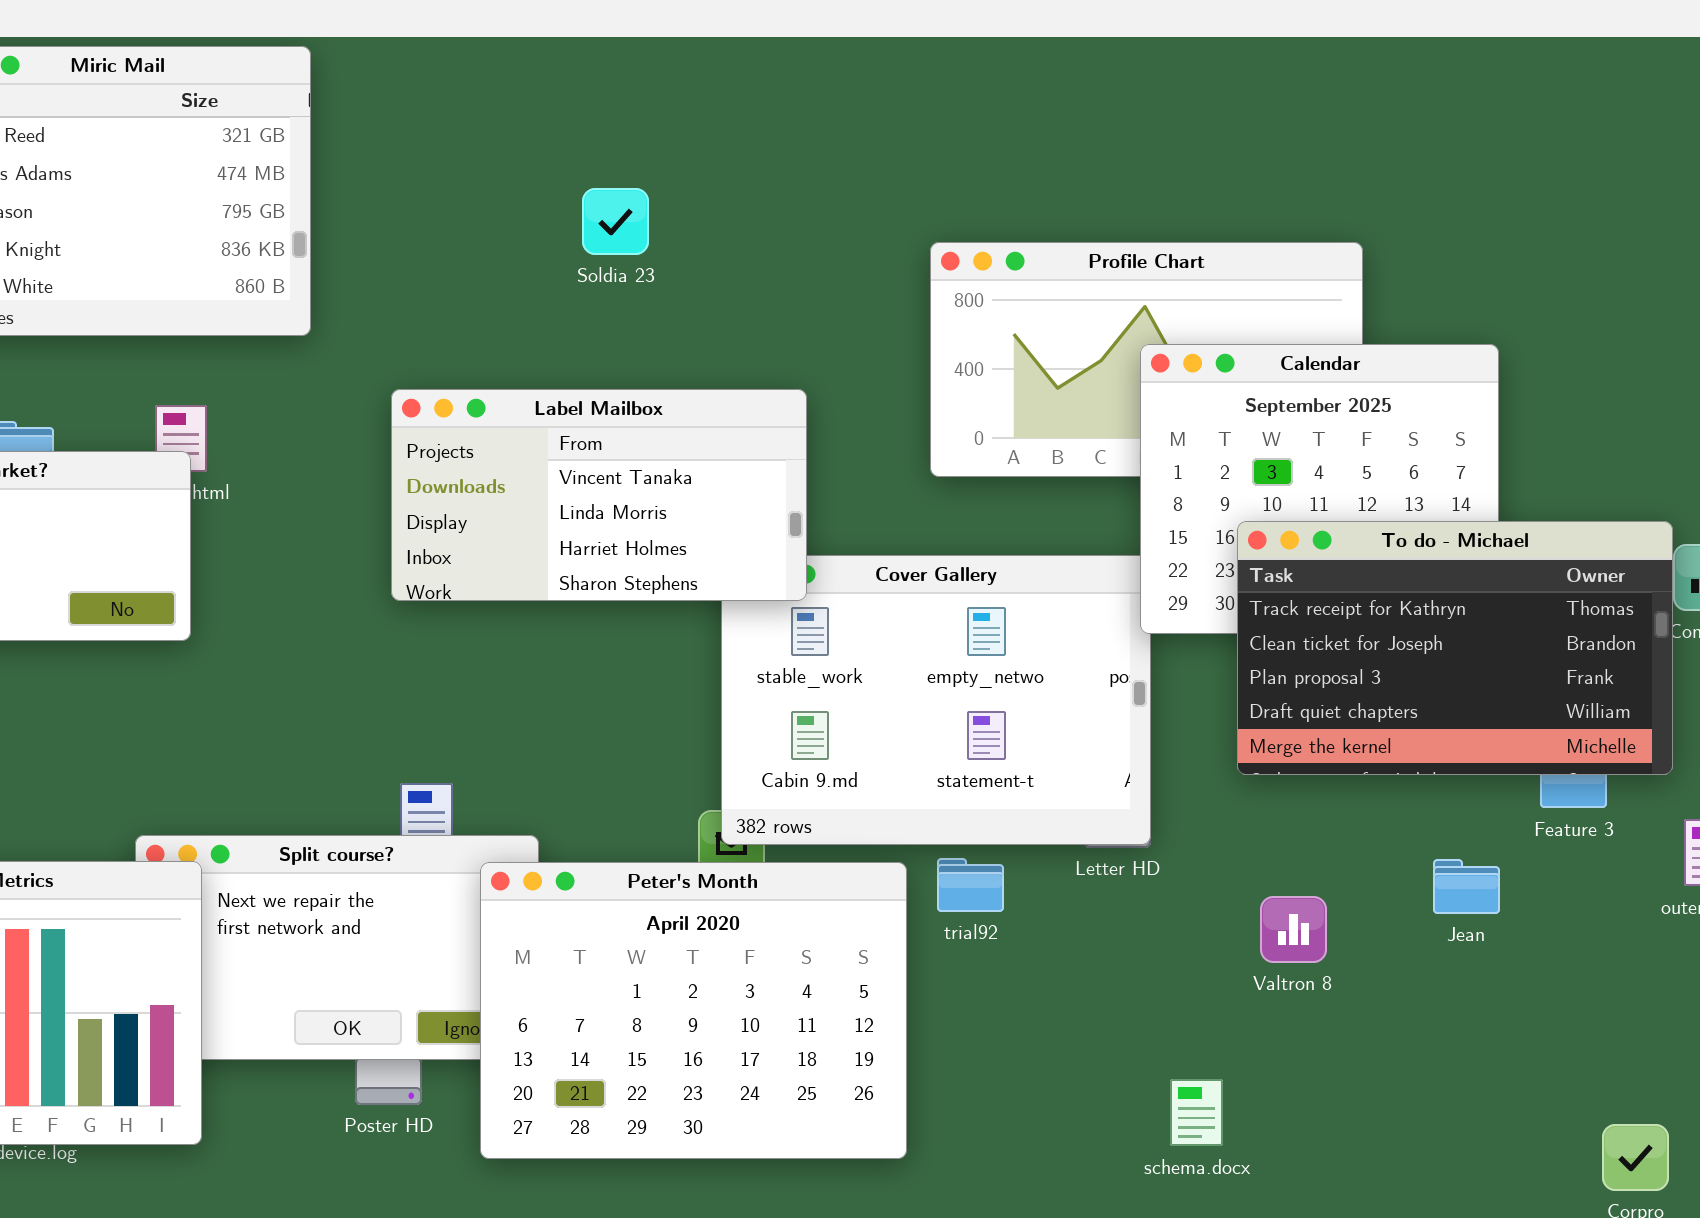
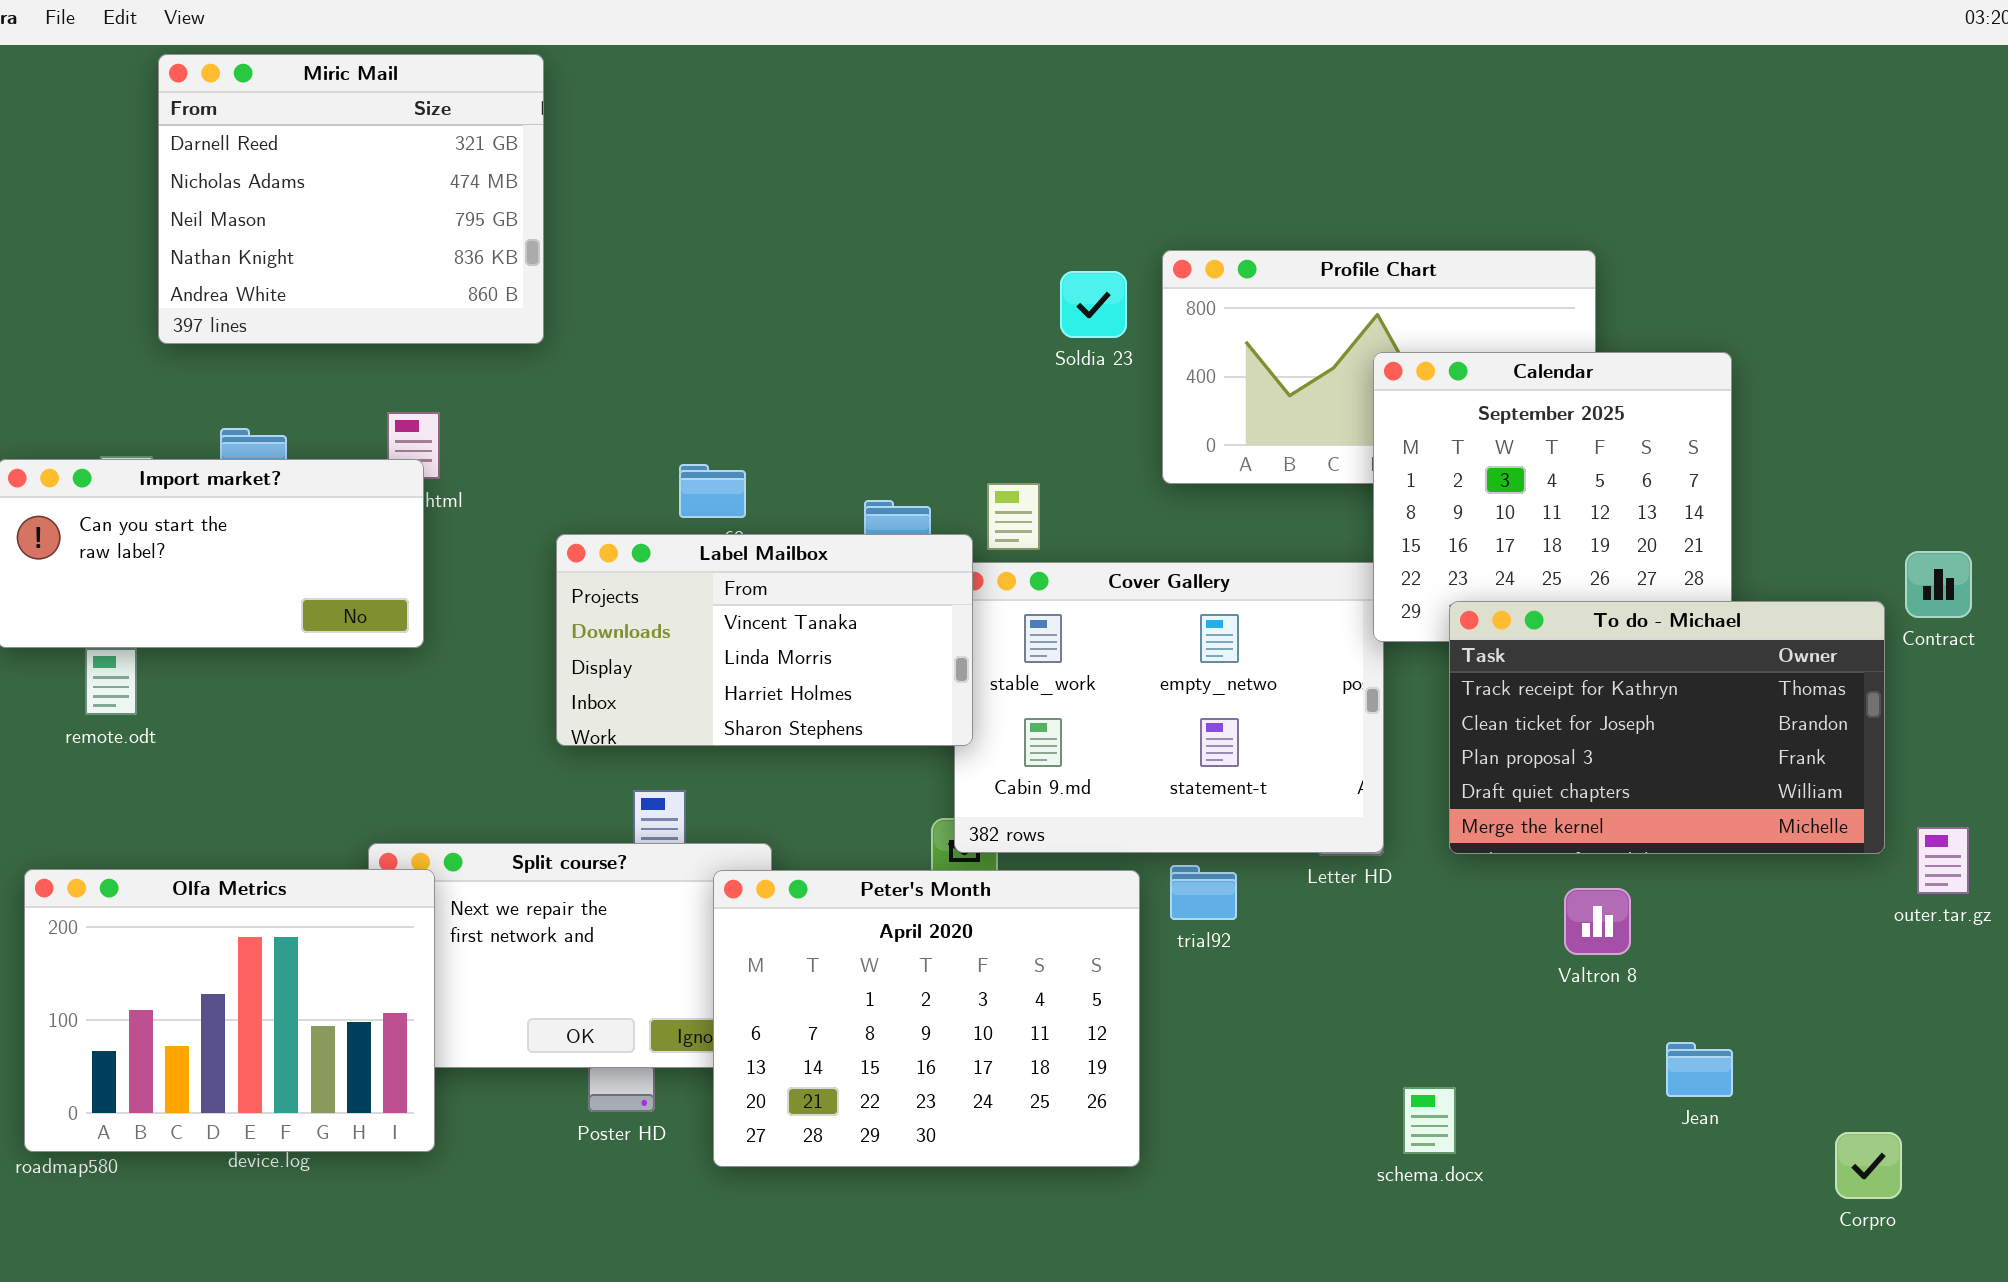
Soldia 23: [582,188,649,255] -> [1060,271,1127,338], moved
Label Mailbox: [391,389,807,601] -> [556,534,973,746], moved
To do - Michael: [1237,521,1673,775] -> [1449,601,1885,854], moved
Jean: [1433,859,1500,914] -> [1666,1042,1733,1097], moved
Valtron 8: [1260,896,1327,963] -> [1564,888,1631,955], moved

